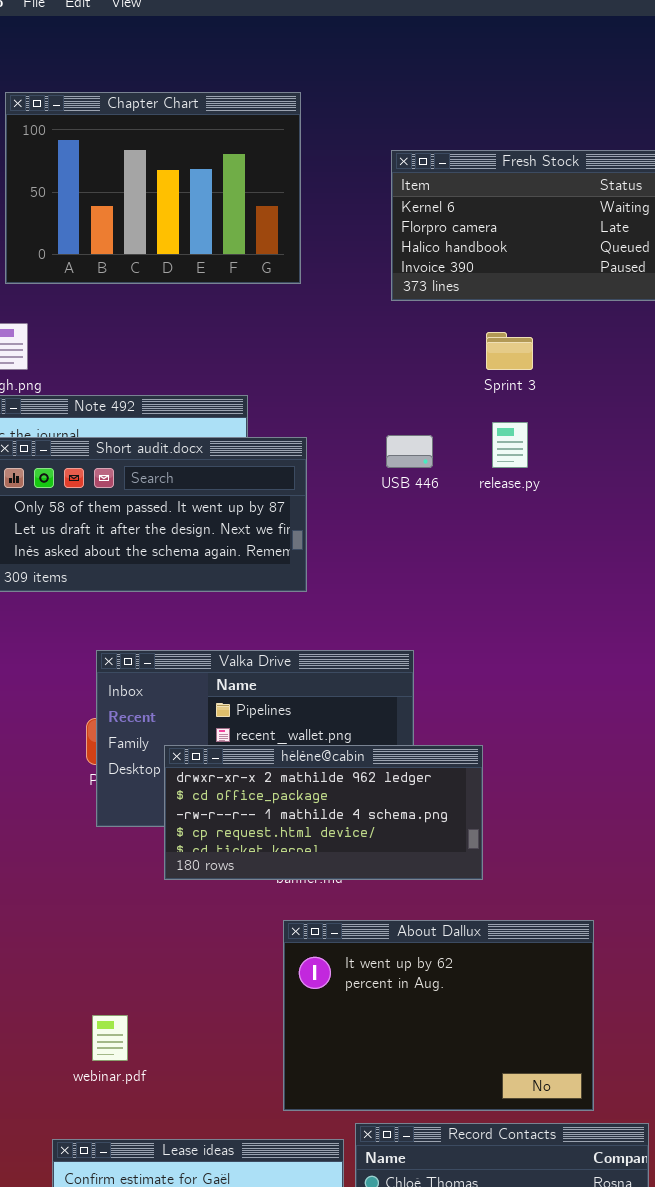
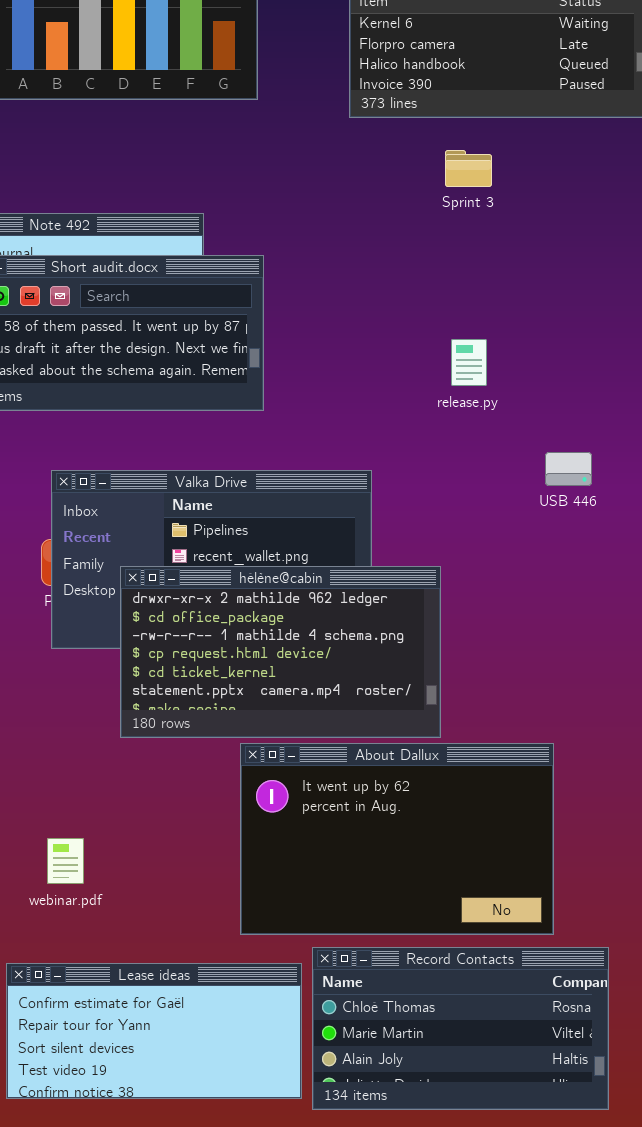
release.py: [492,422,528,468] -> [451,339,487,386], moved
USB 446: [386,435,433,468] -> [545,452,592,486], moved
hélène@cabin: [164,745,483,880] -> [120,566,441,738], resized

